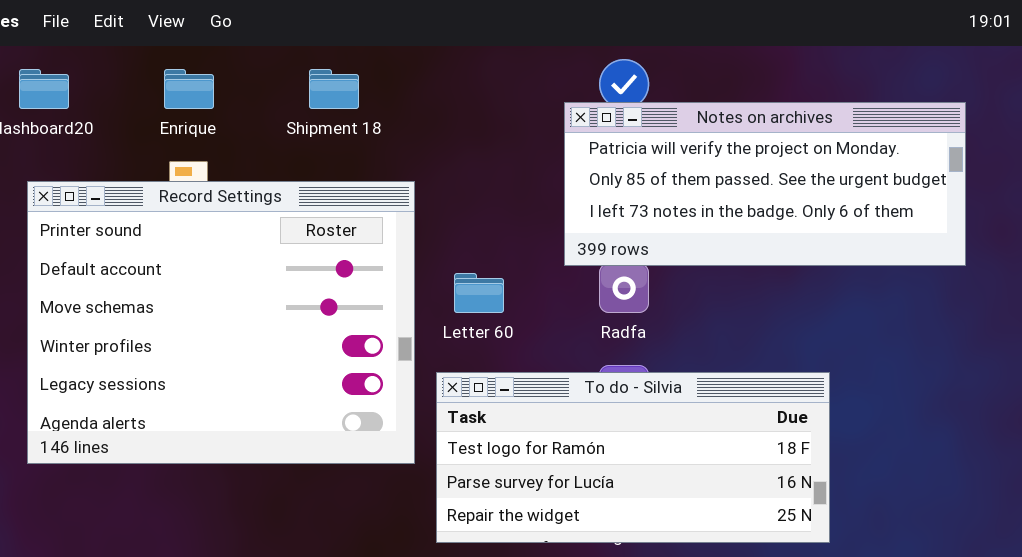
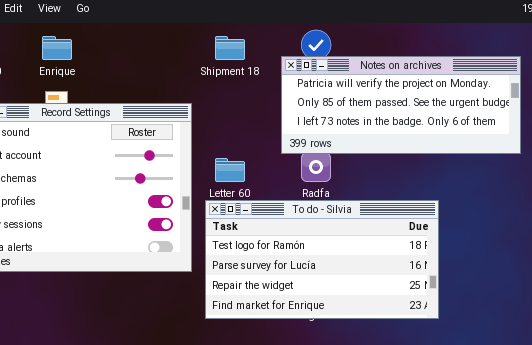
Shipment 18: [309,69,359,109] -> [215,36,245,60], moved
To do - Silvia: [436,372,830,543] -> [205,200,439,319], resized

